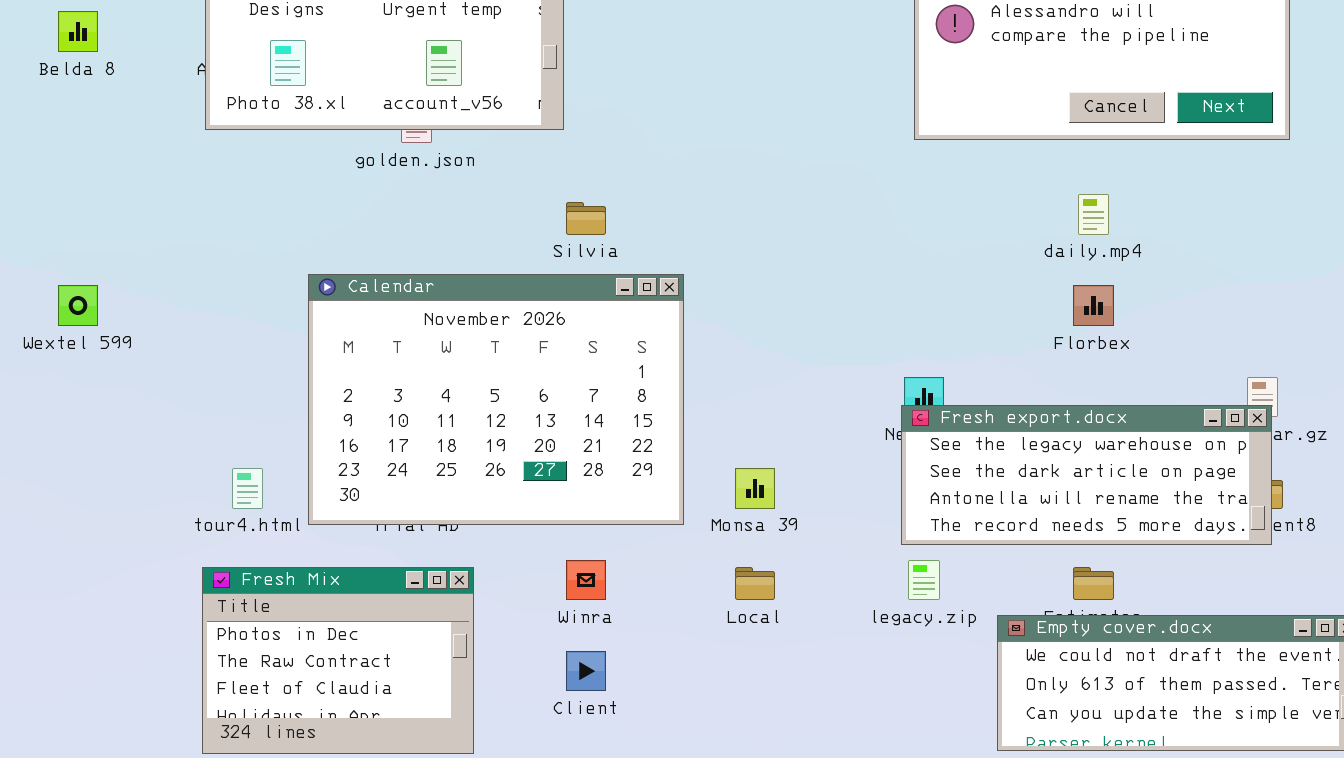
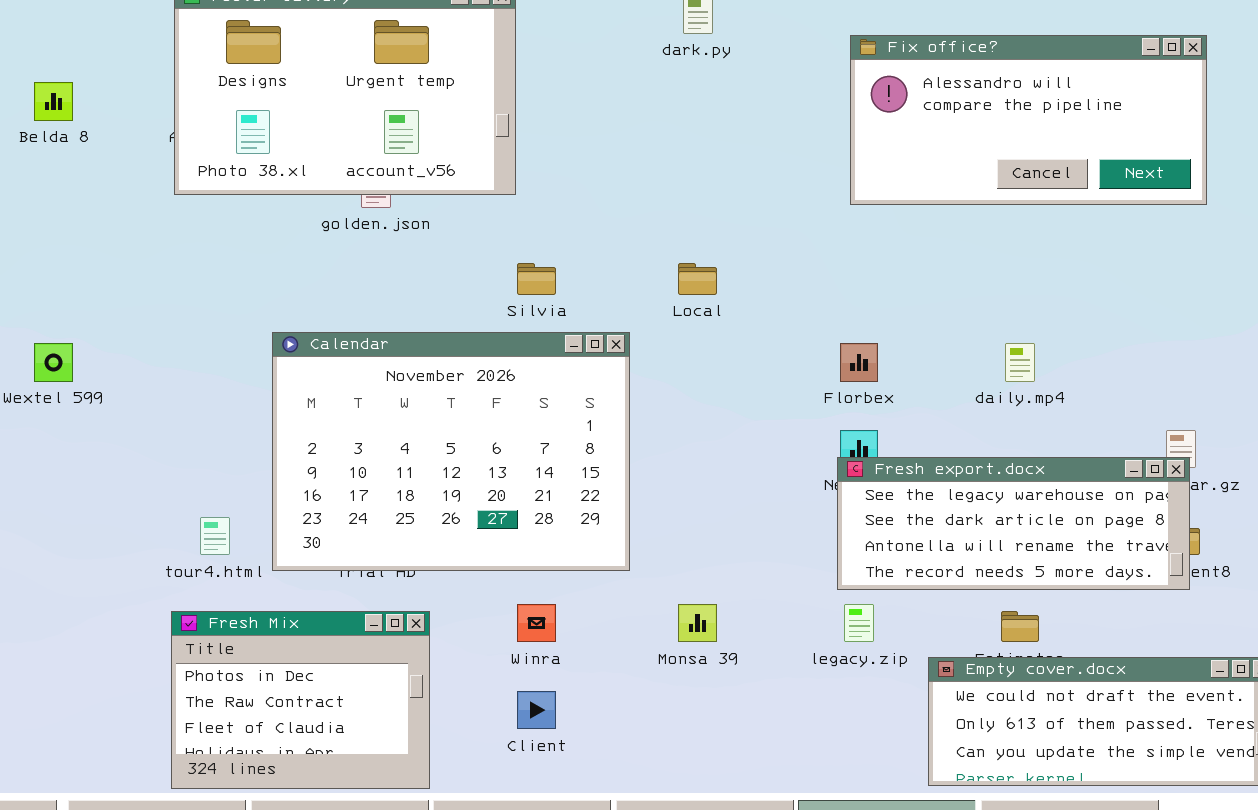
daily.mp4: [1078,194,1109,235] -> [1005,343,1035,382], moved
Florbex: [1073,285,1114,326] -> [840,343,878,382], moved
Monsa 39: [735,468,775,509] -> [678,604,717,642], moved
Local: [735,567,775,600] -> [678,263,717,295], moved

